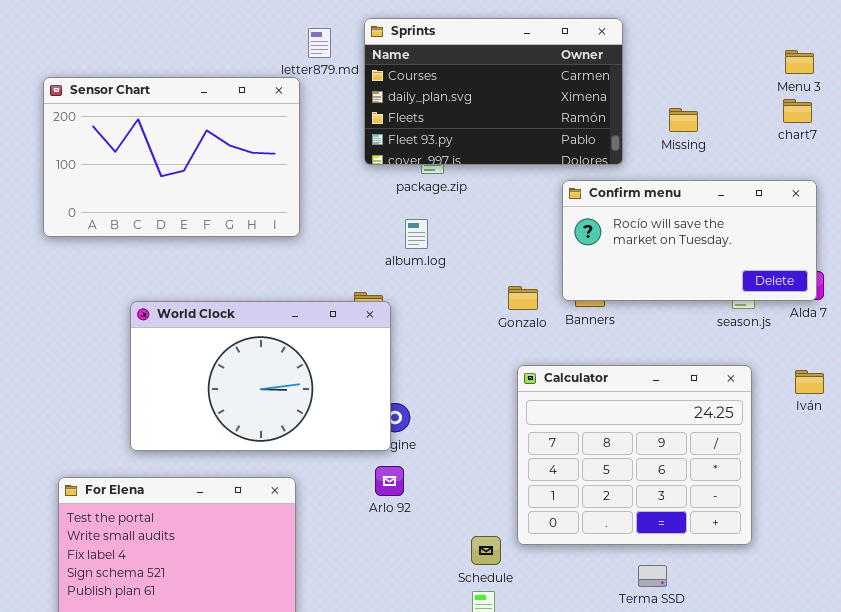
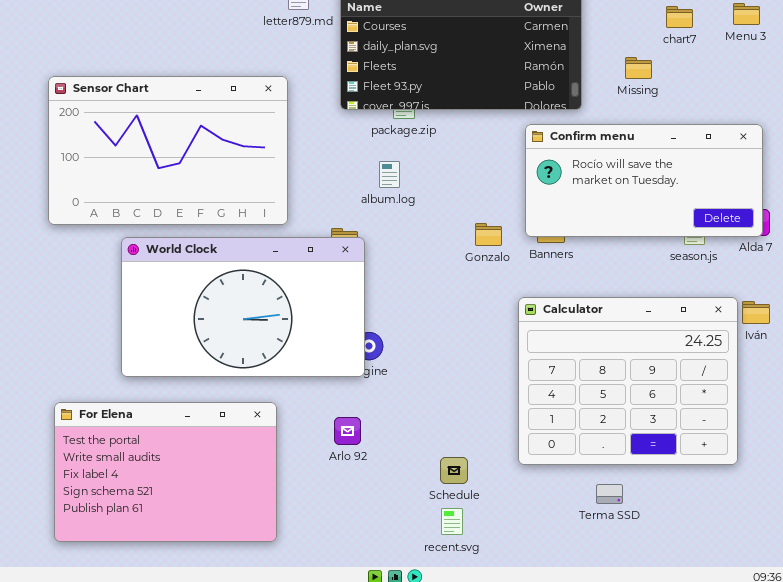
Sensor Chart: [43,77,300,237] -> [48,76,288,225], moved
chart7: [783,99,812,123] -> [666,6,693,28], moved
Calculator: [517,365,752,545] -> [518,297,738,465], moved
Arlo 92: [375,466,404,496] -> [334,417,361,445], moved

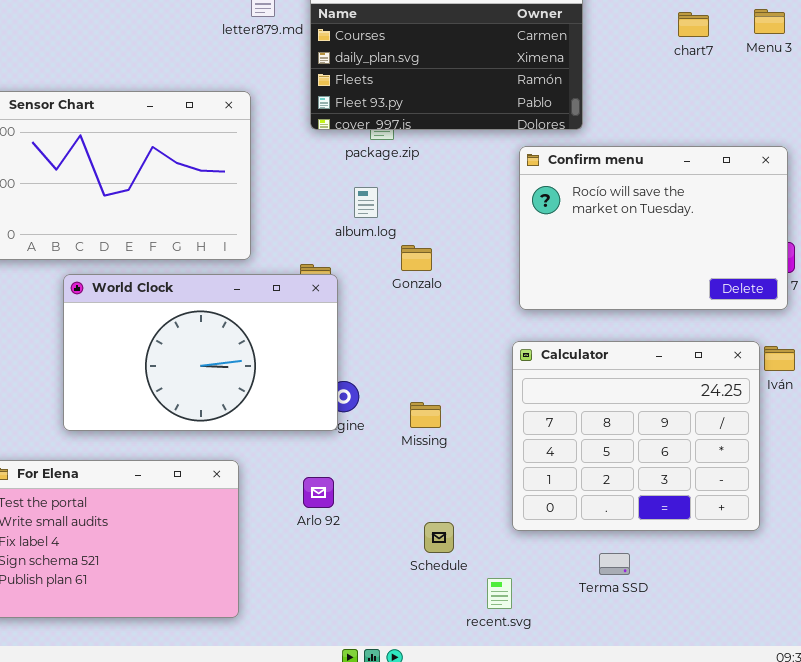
Missing: [625,57,652,79] -> [410,402,441,428], moved
Confirm menu: [525,124,763,237] -> [519,146,788,310], resized
Gonzalo: [475,223,502,246] -> [401,245,432,271], moved
recent.svg: [441,508,463,535] -> [487,578,512,609], moved

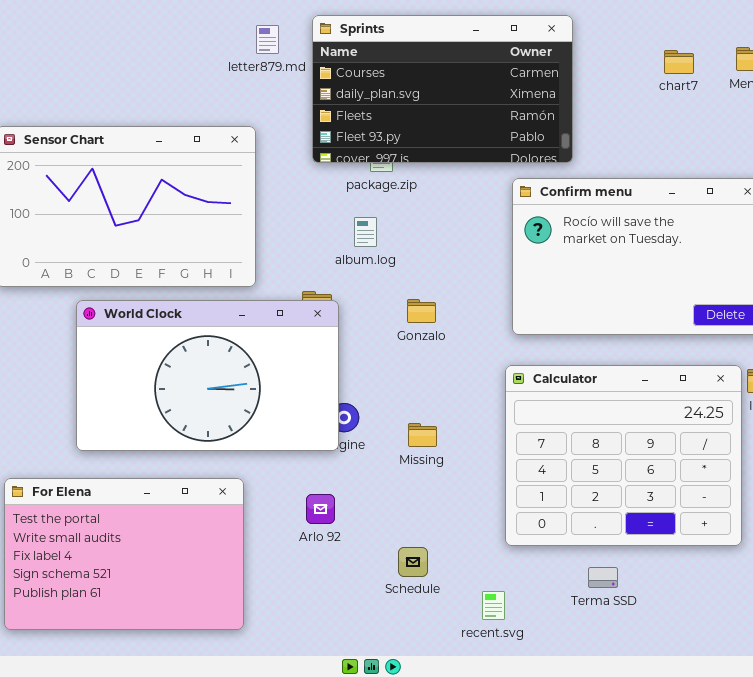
Gonzalo: [401,245,432,271] -> [407,299,436,323], moved
Schedule: [424,522,454,553] -> [398,547,428,577], moved

